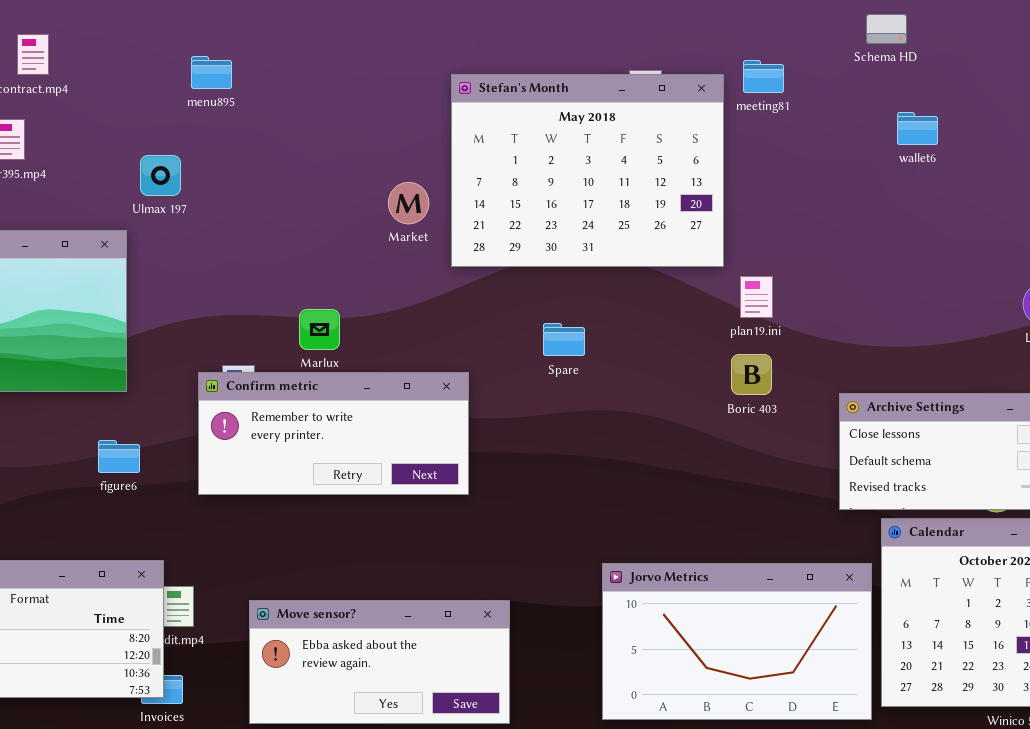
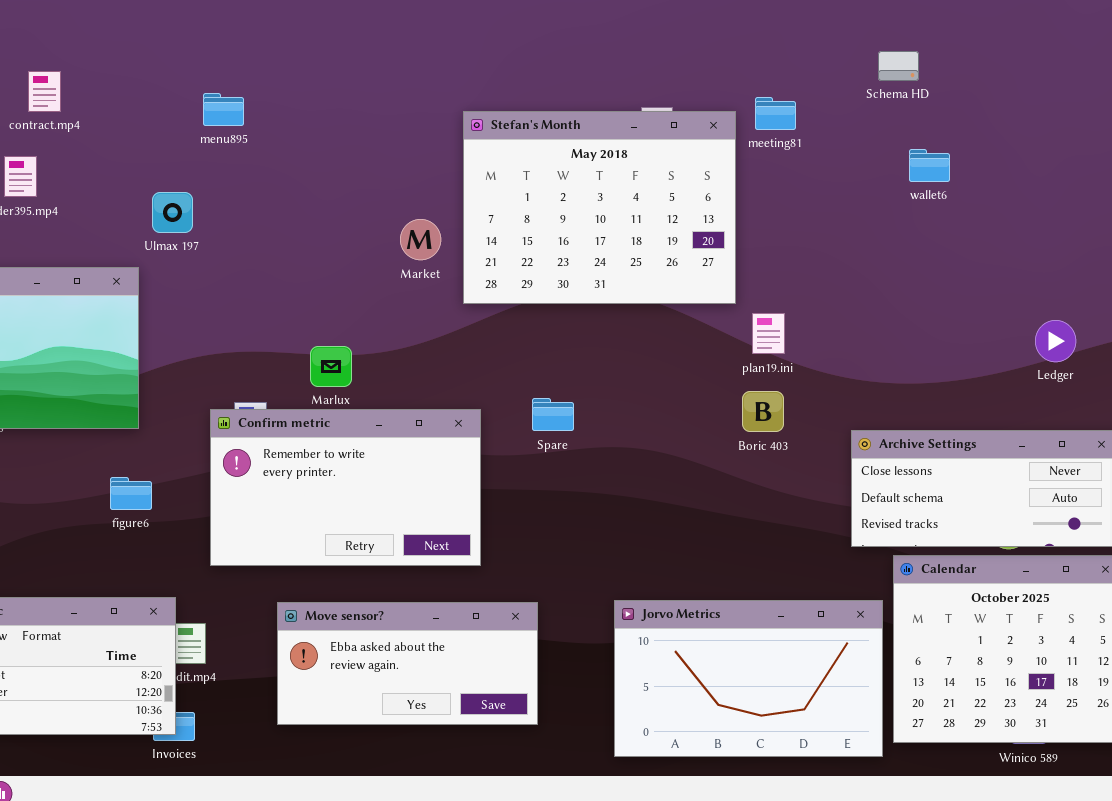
Spare: [543,323,585,356] -> [532,398,574,431], moved
Confirm metric: [198,372,469,495] -> [210,409,481,566], resized
Move sensor?: [249,600,510,724] -> [277,602,538,725], moved

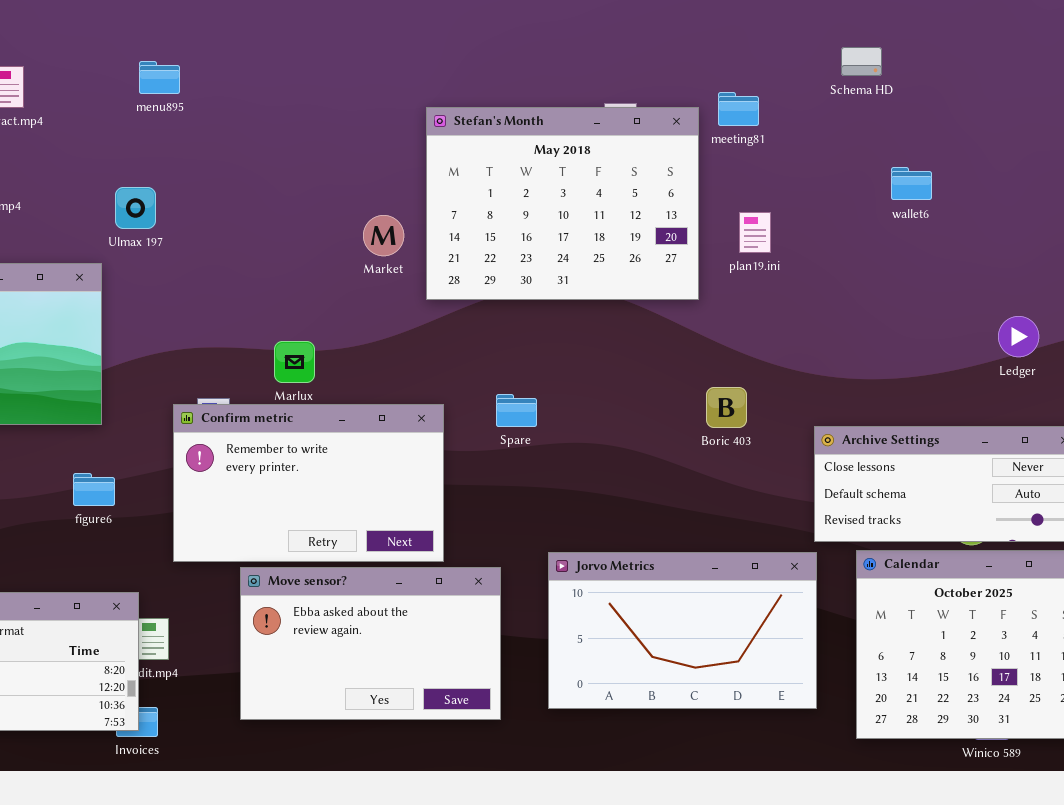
menu895: [203,93,244,126] -> [139,61,180,94], moved
wallet6: [909,149,950,182] -> [891,167,932,200], moved
plan19.ini: [752,313,785,354] -> [739,212,771,253], moved
Jorvo Metrics: [614,600,883,757] -> [548,552,817,709], moved
Move sensor?: [277,602,538,725] -> [240,567,501,720], resized

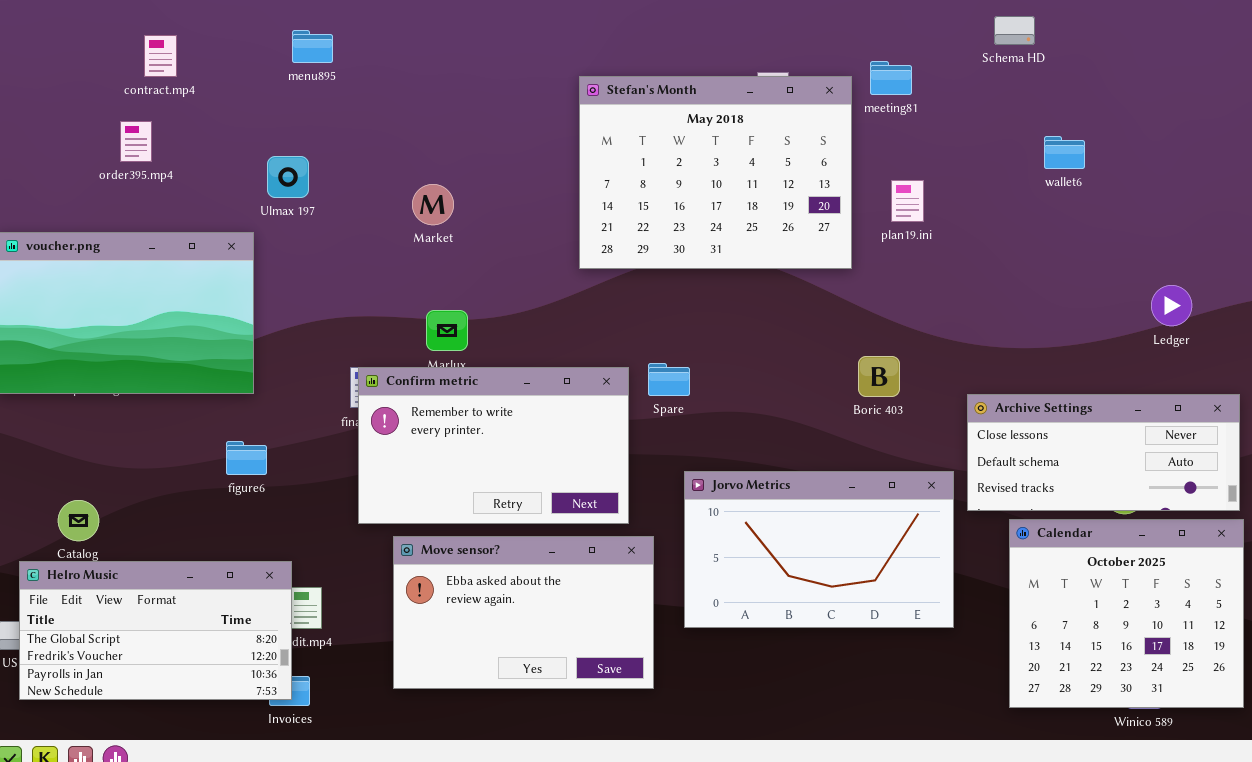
Market: [363,215,404,256] -> [412,184,454,225], moved
Confirm metric: [173,404,444,562] -> [358,367,629,524], moved
Jorvo Metrics: [548,552,817,709] -> [684,471,954,628], moved

